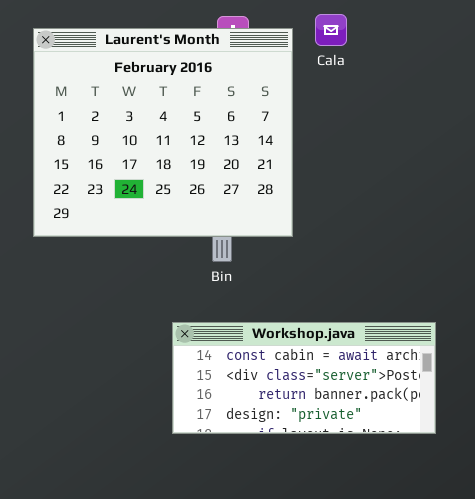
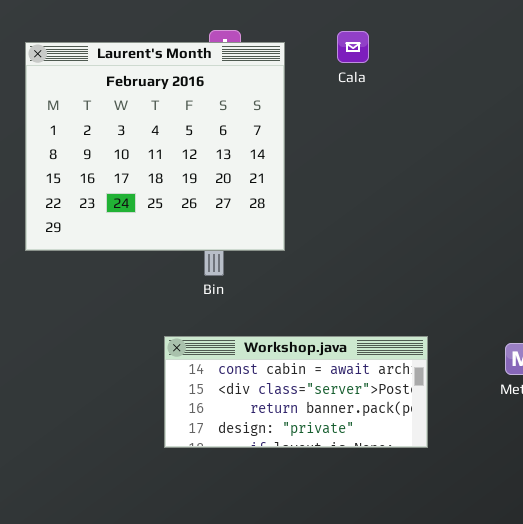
Cala: [315,14,347,46] -> [337,31,369,63], moved

